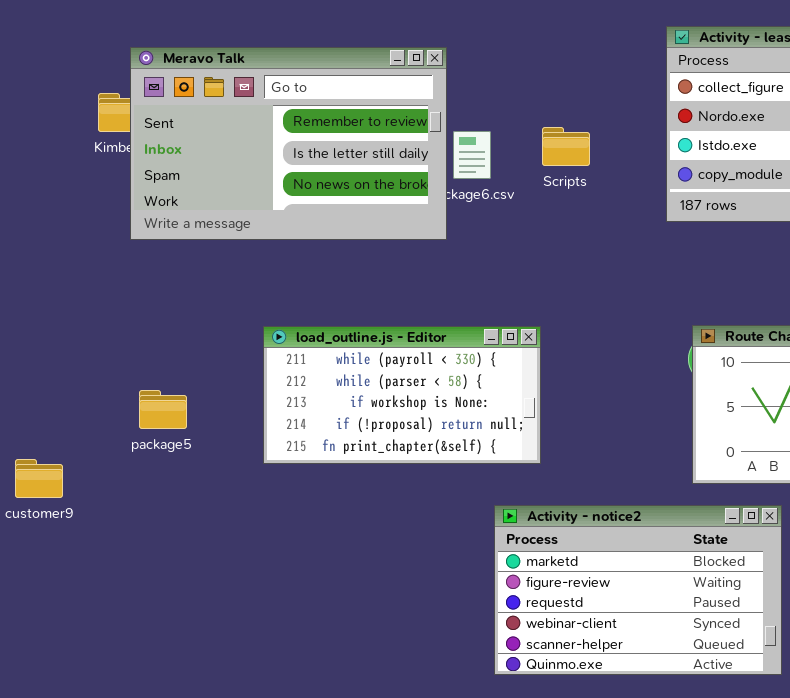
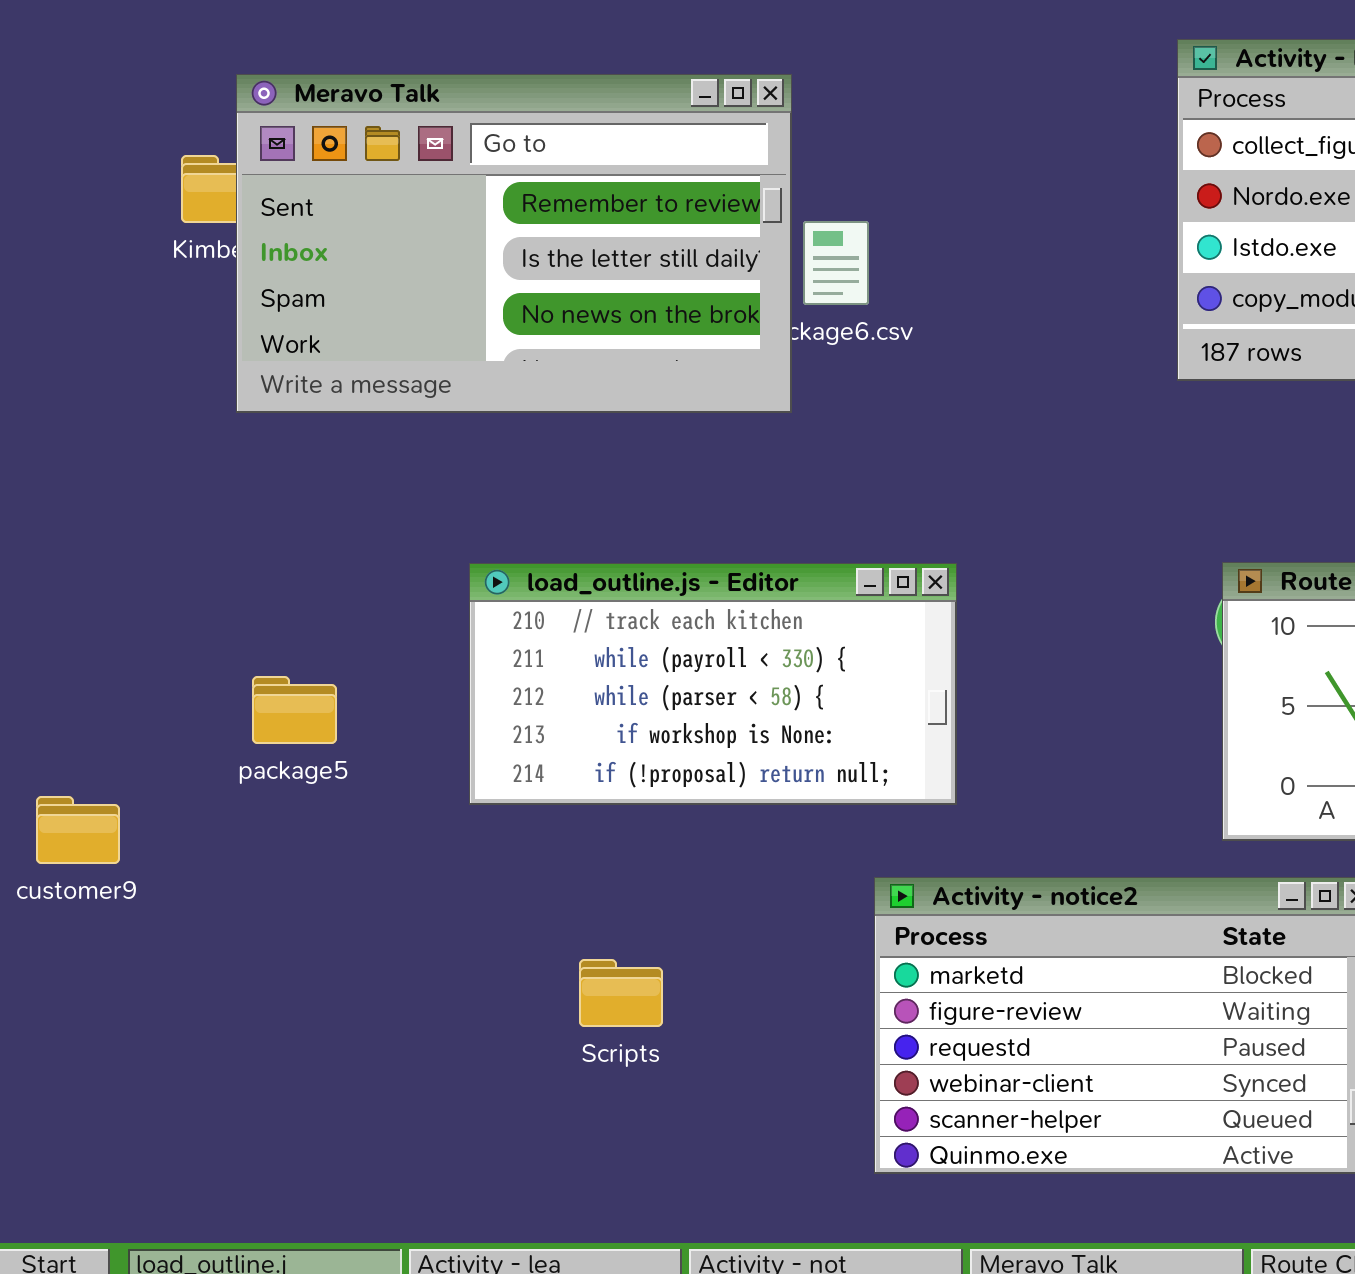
Scripts: [542,127,590,166] -> [579,959,663,1027], moved
load_outline.js - Editor: [263,326,541,464] -> [469,563,957,805], scrolled up 1 row

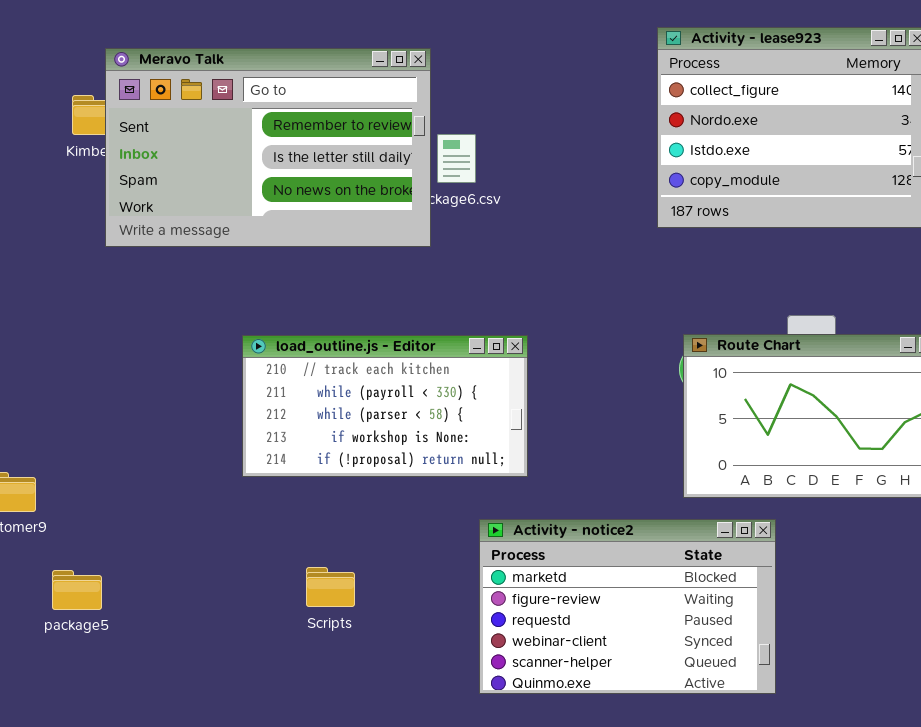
package5: [252,676,337,744] -> [52,570,102,610], moved

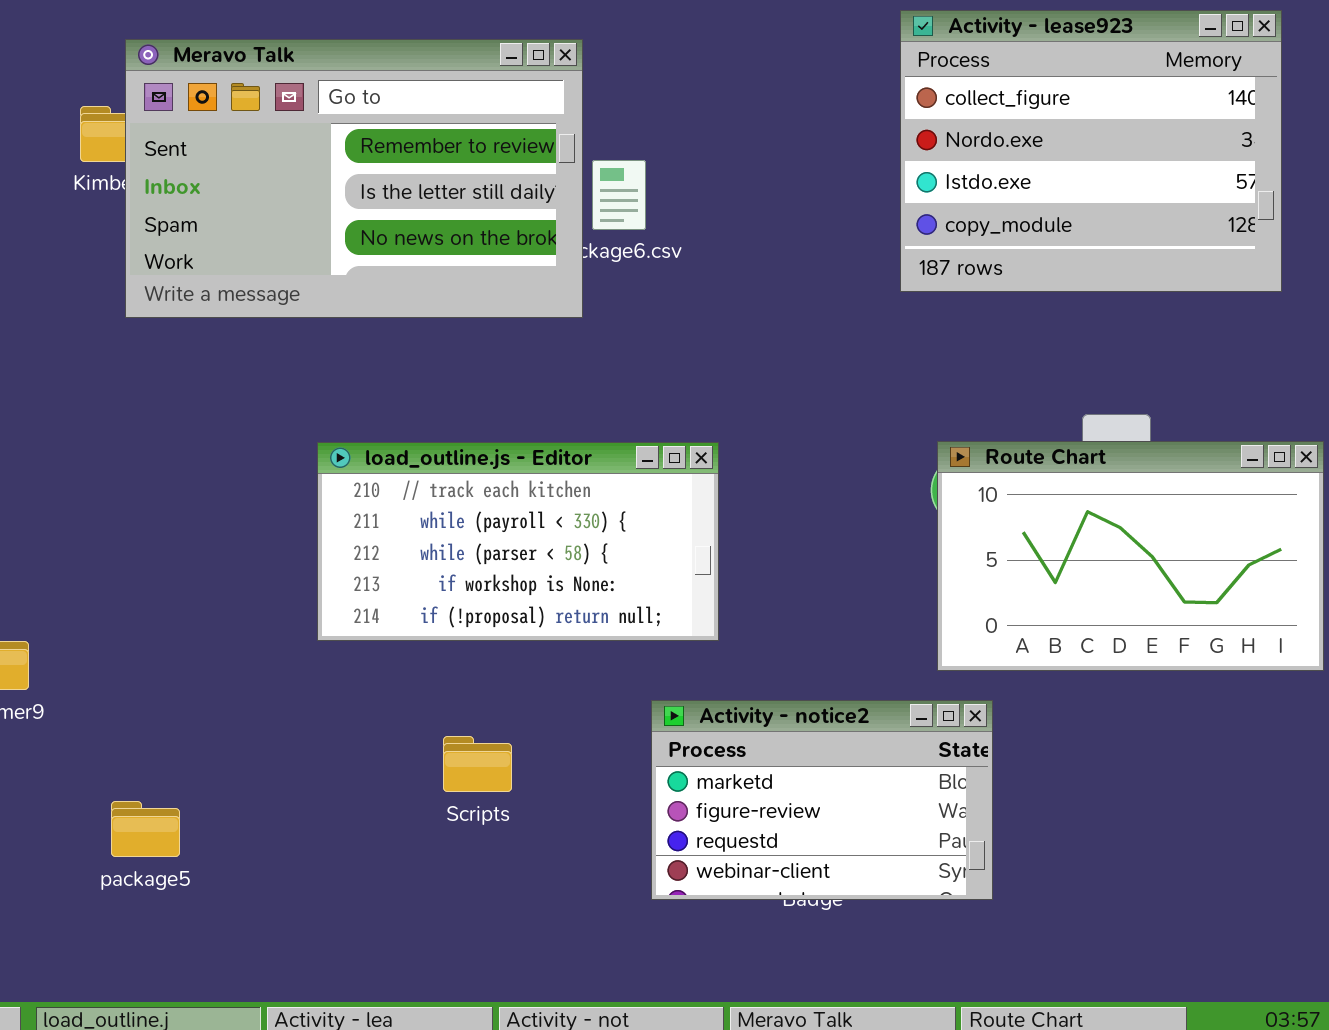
Activity - notice2: [479,519,776,694] -> [651,700,993,900], resized
Scripts: [306,567,355,607] -> [443,736,512,792], moved
package5: [52,570,102,610] -> [111,801,180,857], moved

